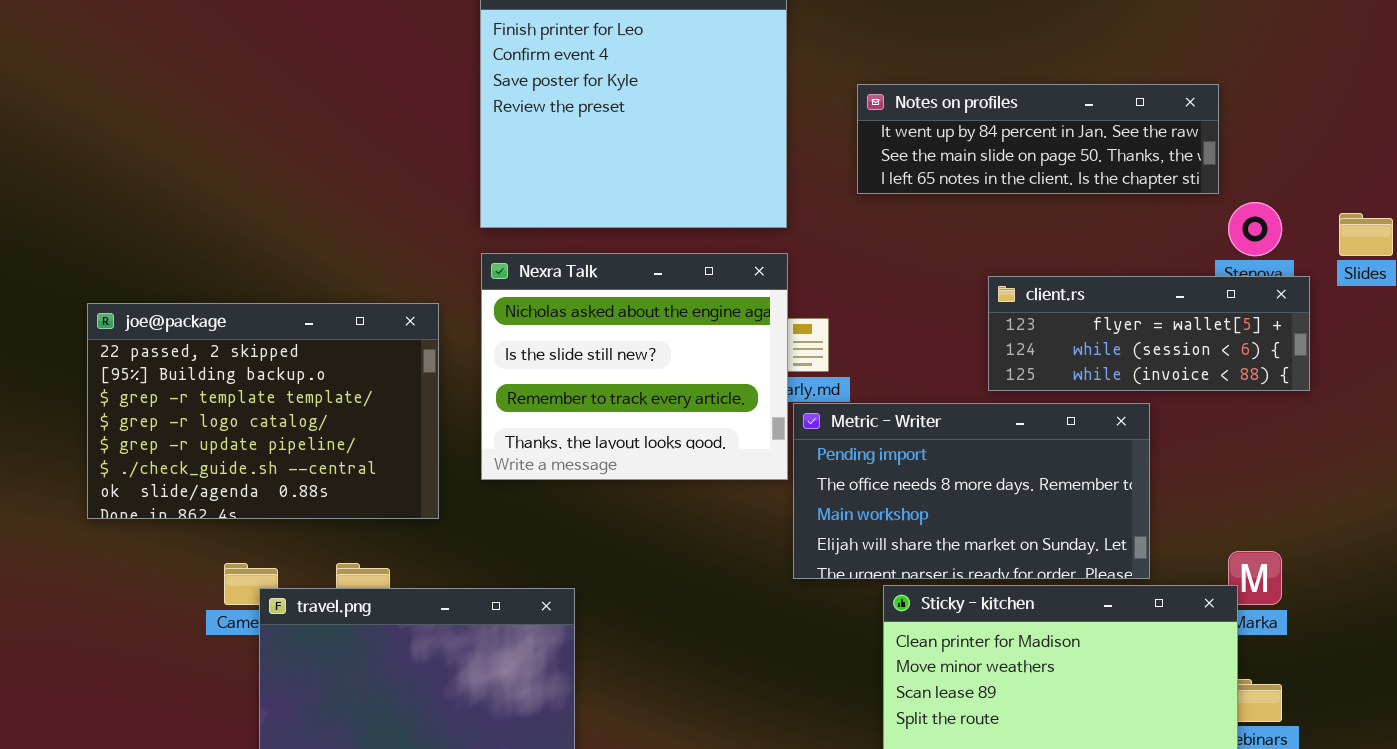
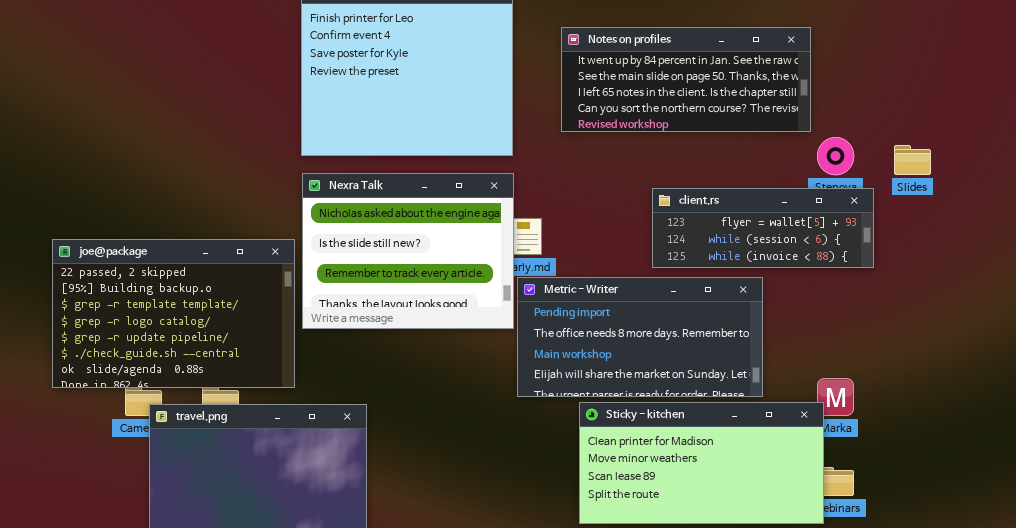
Notes on profiles: [857,84,1219,194] -> [561,27,811,132], resized
joe@package: [87,303,439,519] -> [52,239,295,388], moved

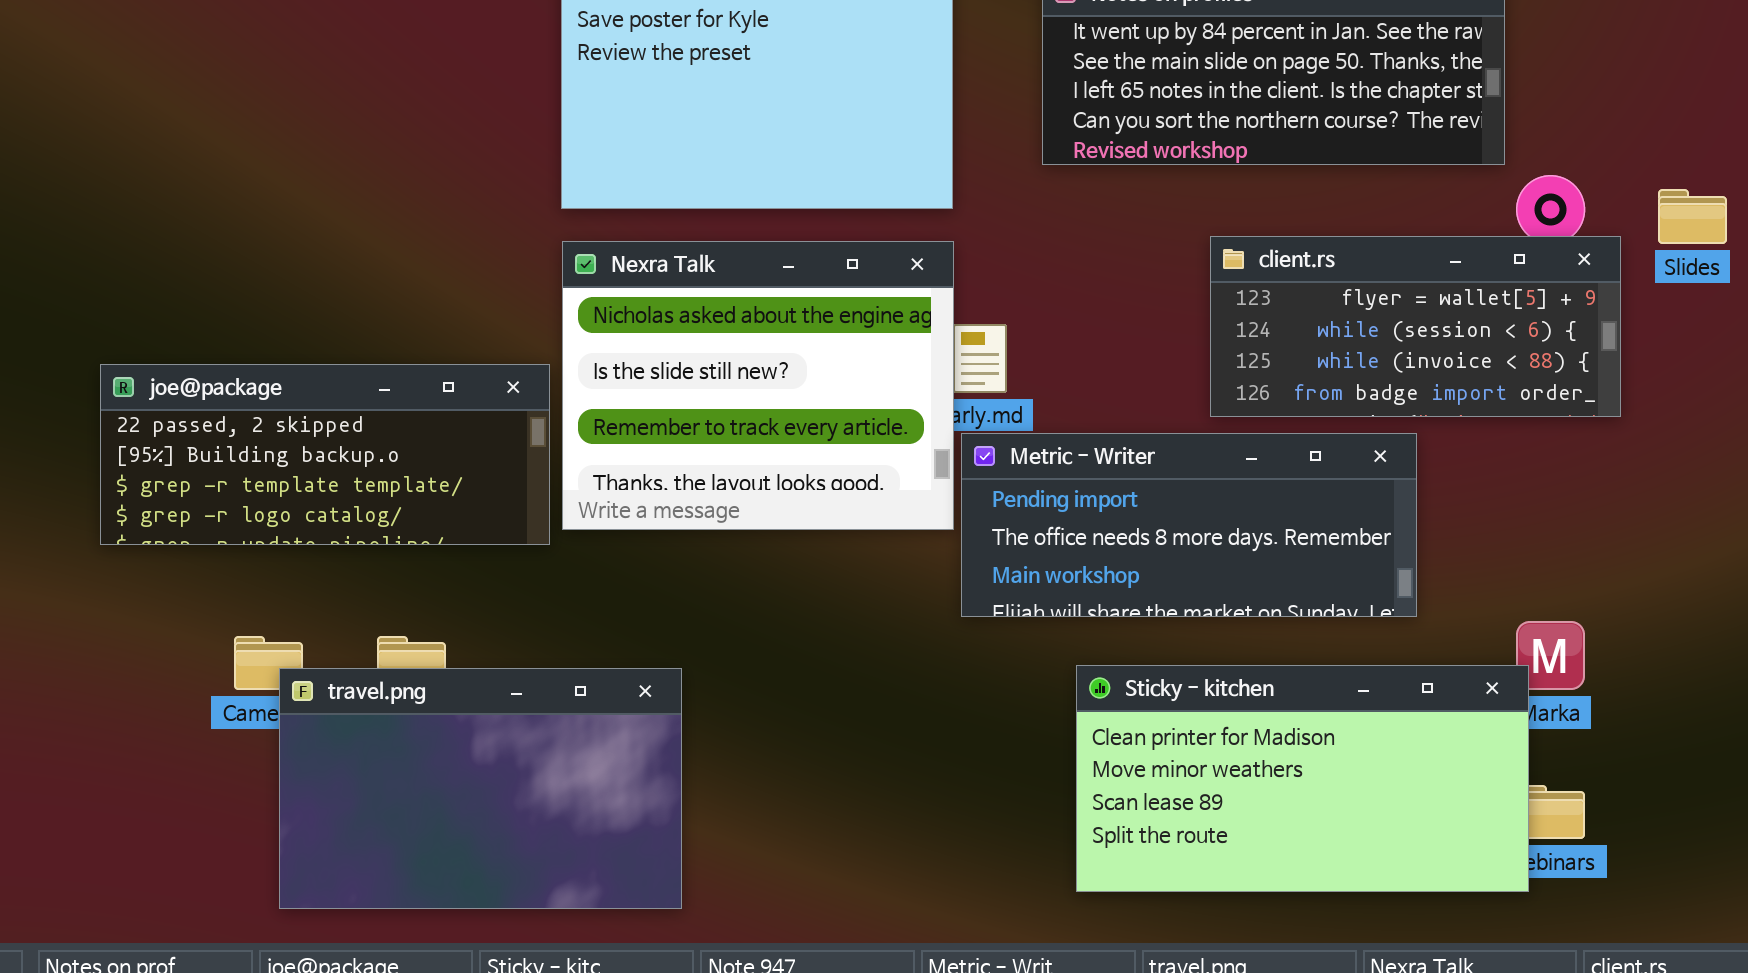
client.rs: [652,188,874,268] -> [1210,236,1621,417], resized
joe@package: [52,239,295,388] -> [100,364,550,545], resized
Metric - Writer: [517,277,763,397] -> [961,433,1417,617], resized

